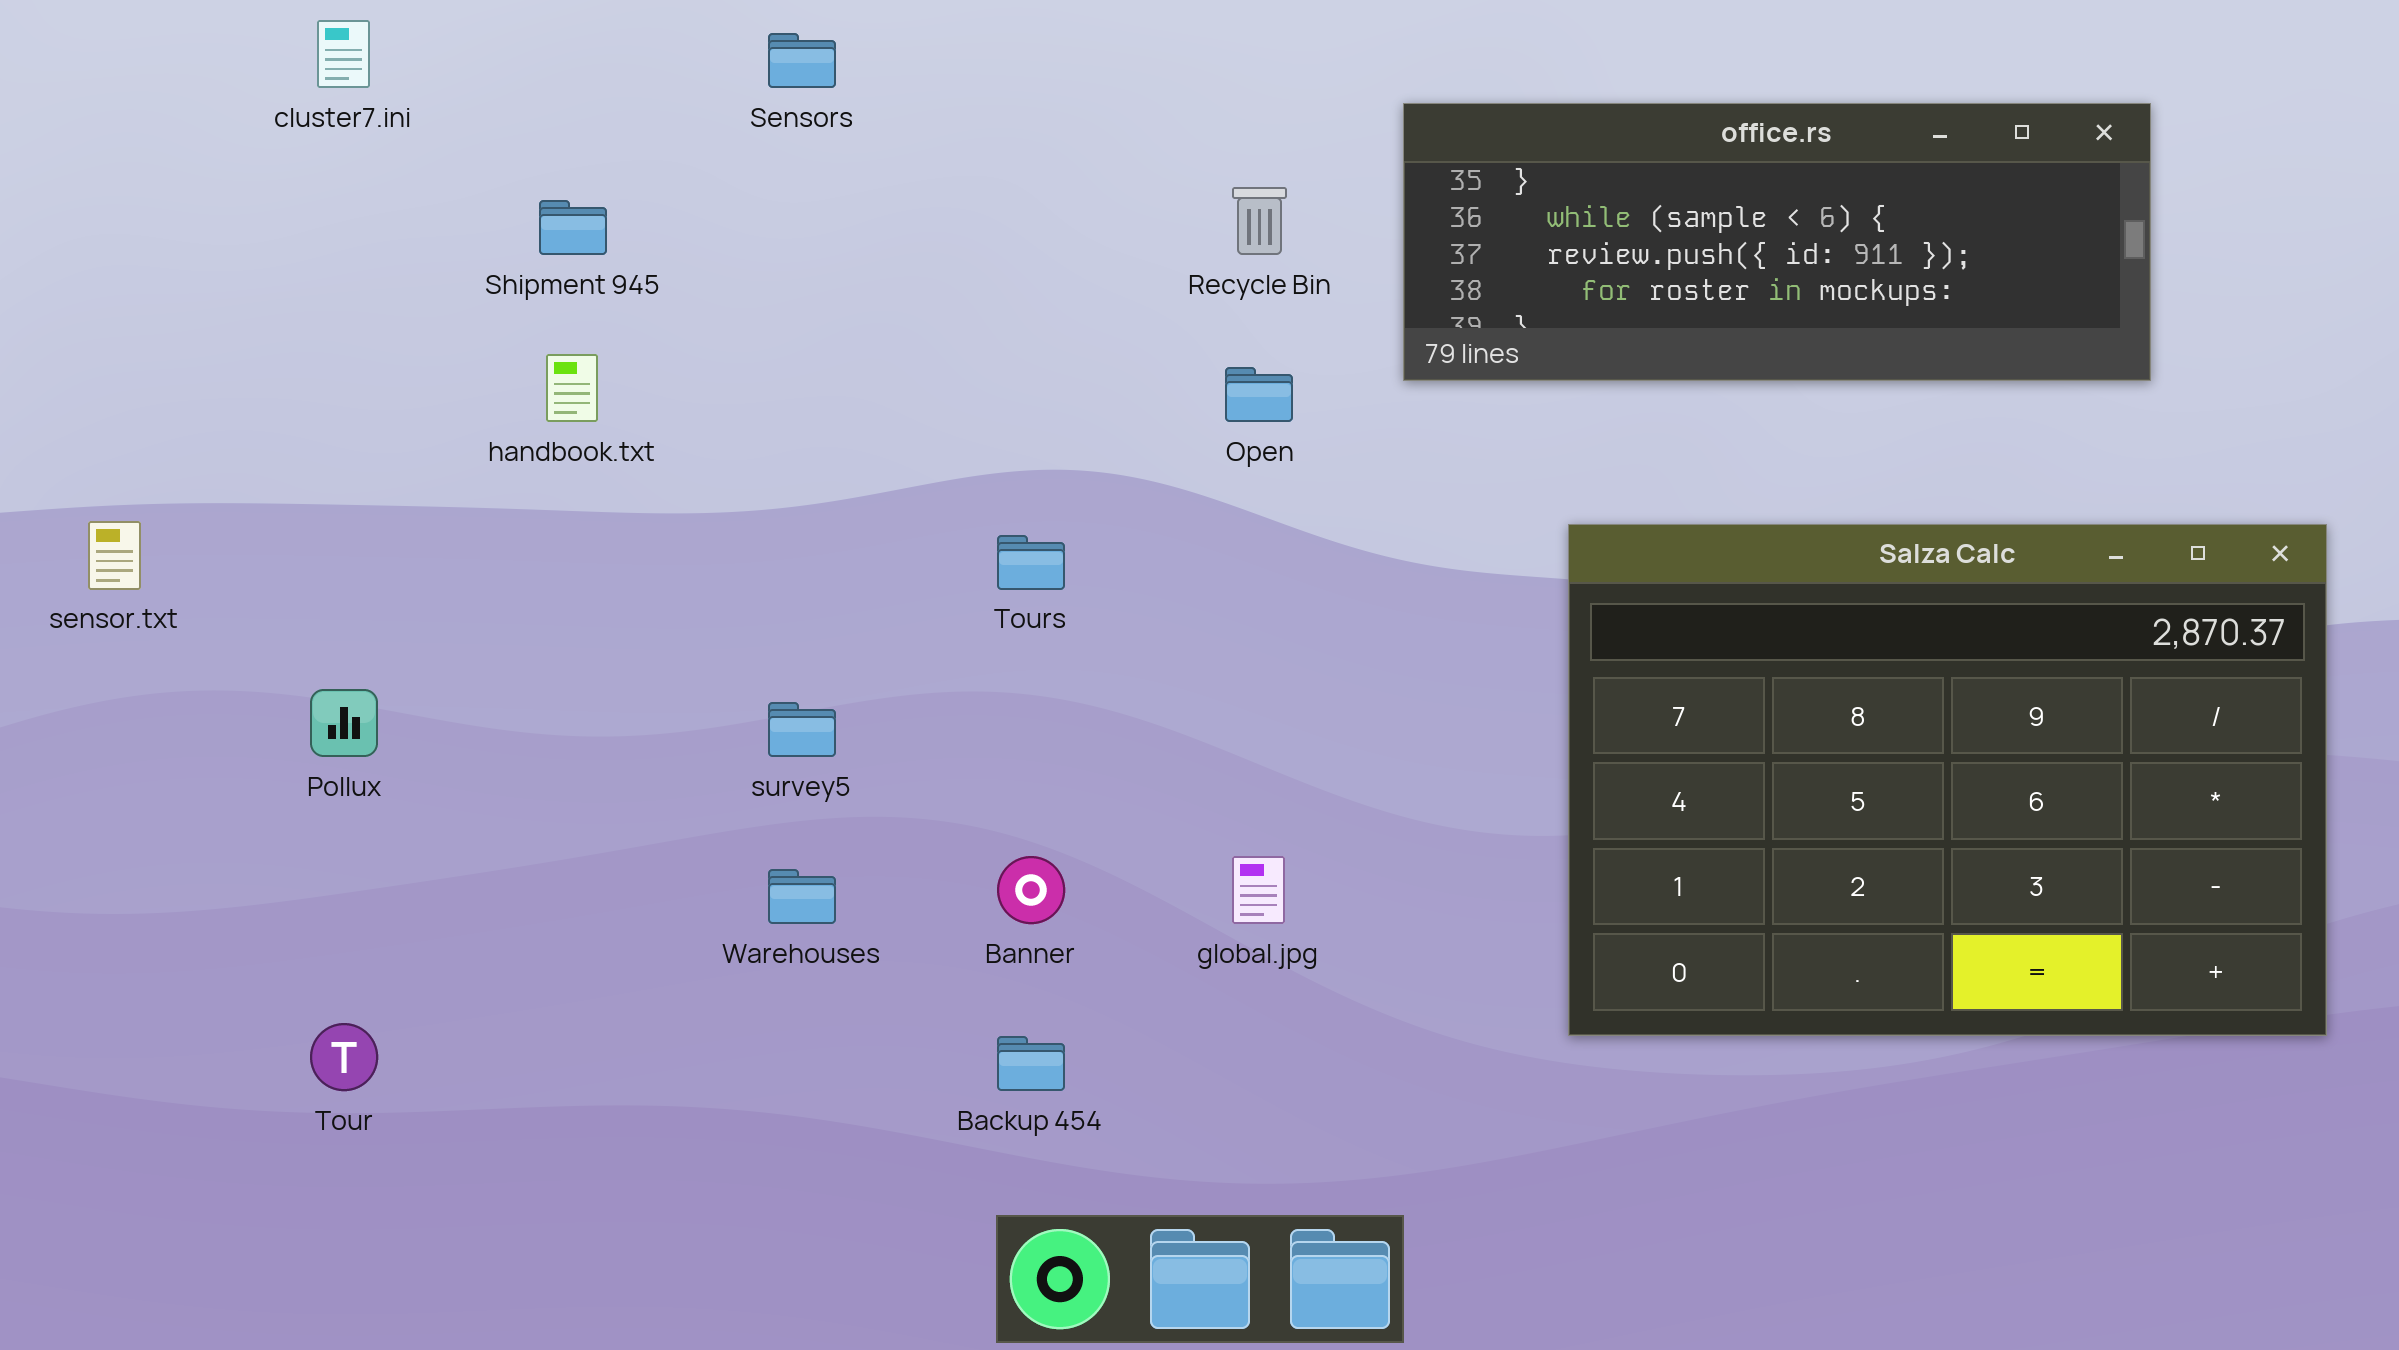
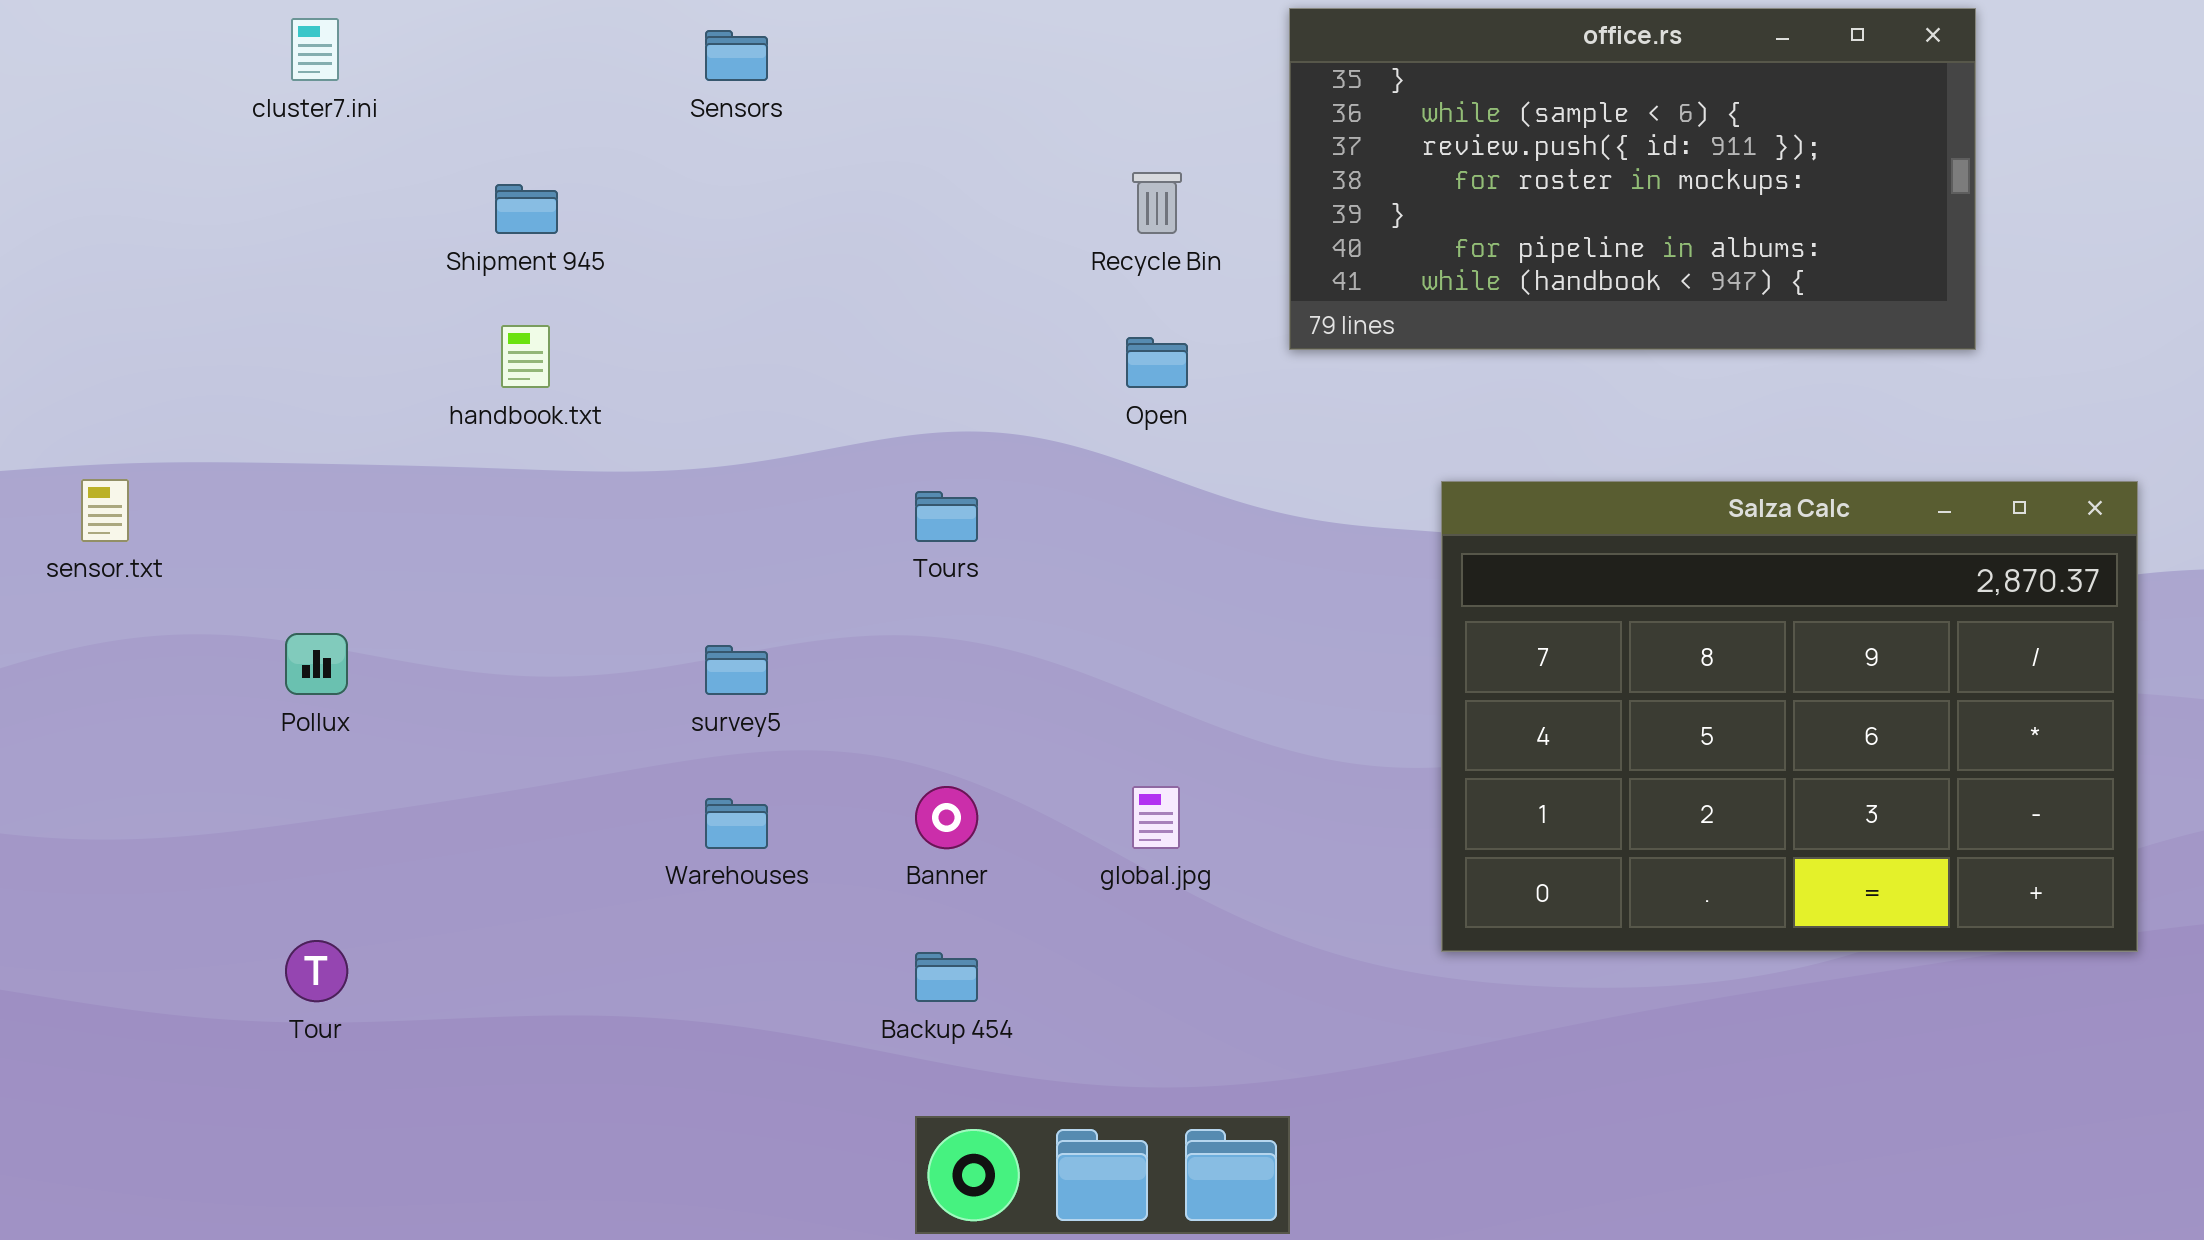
office.rs: [1403,103,2151,381] -> [1289,8,1976,350], resized

